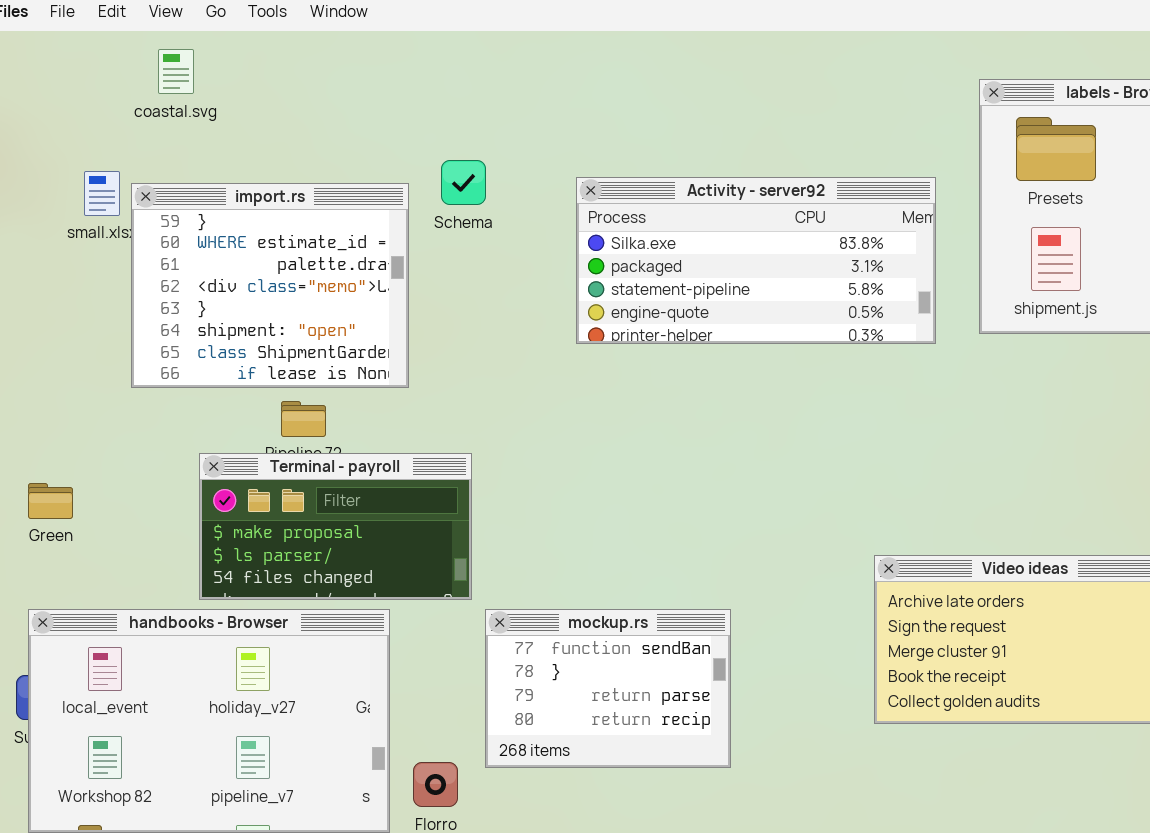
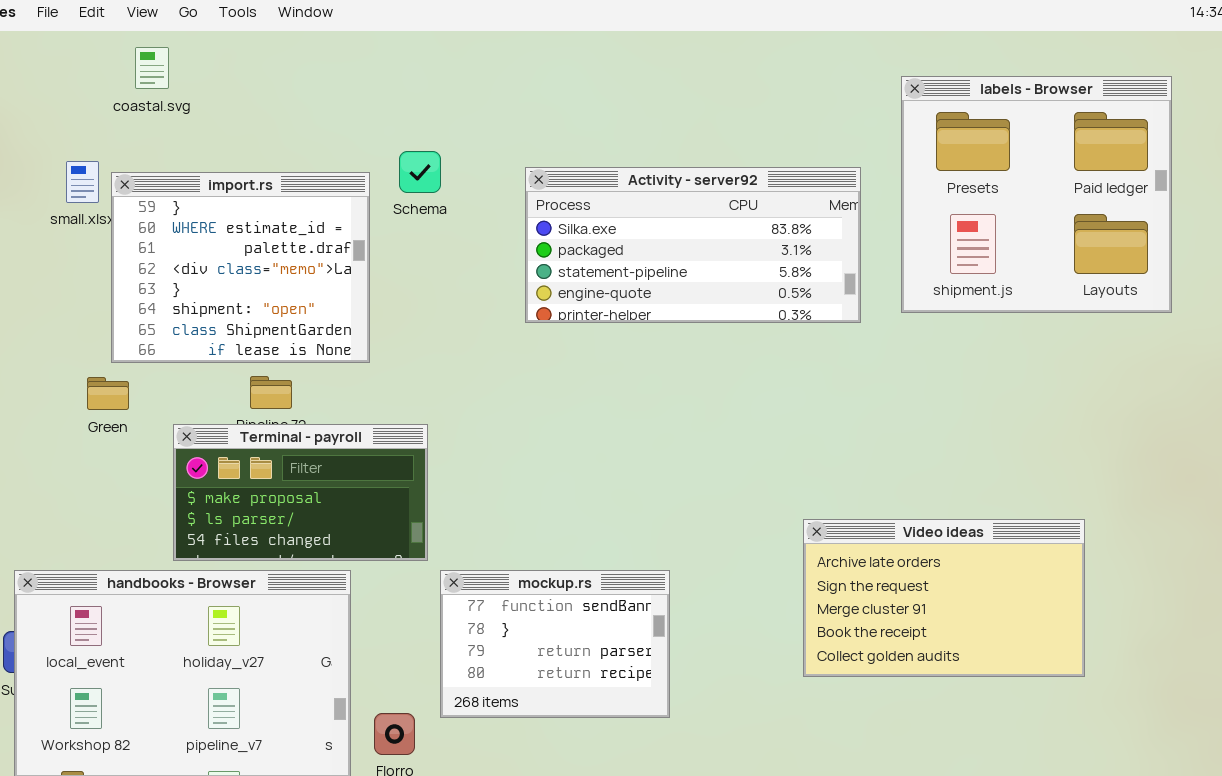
Green: [28,483,73,519] -> [87,377,129,410], moved

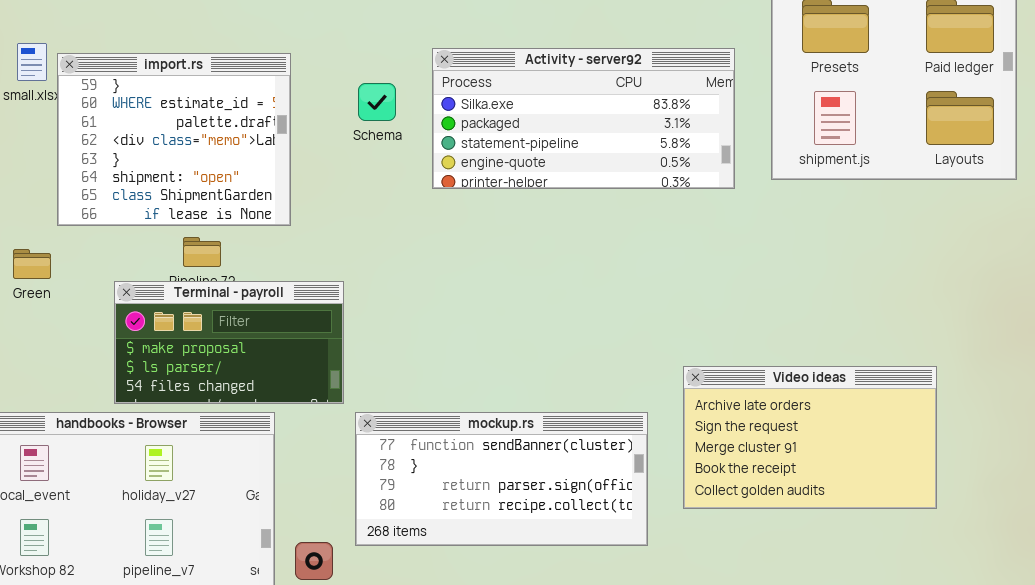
Schema: [399,151,441,193] -> [358,83,396,121], moved
Green: [87,377,129,410] -> [13,249,51,279], moved
mockup.rs: [440,570,670,718] -> [355,412,648,546], resized

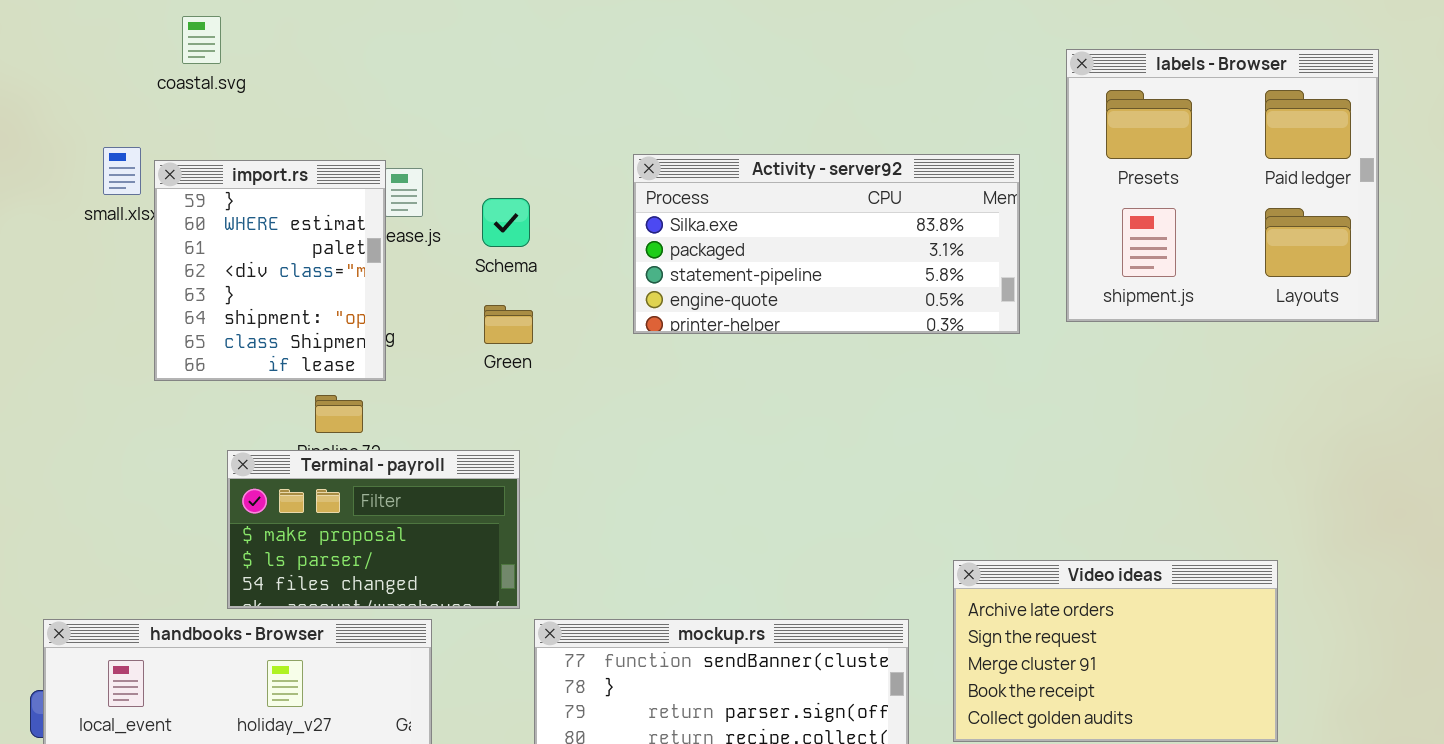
import.rs: [57,53,291,226] -> [154,160,386,381], resized
Schema: [358,83,396,121] -> [482,198,530,247], moved
Green: [13,249,51,279] -> [484,305,533,344], moved

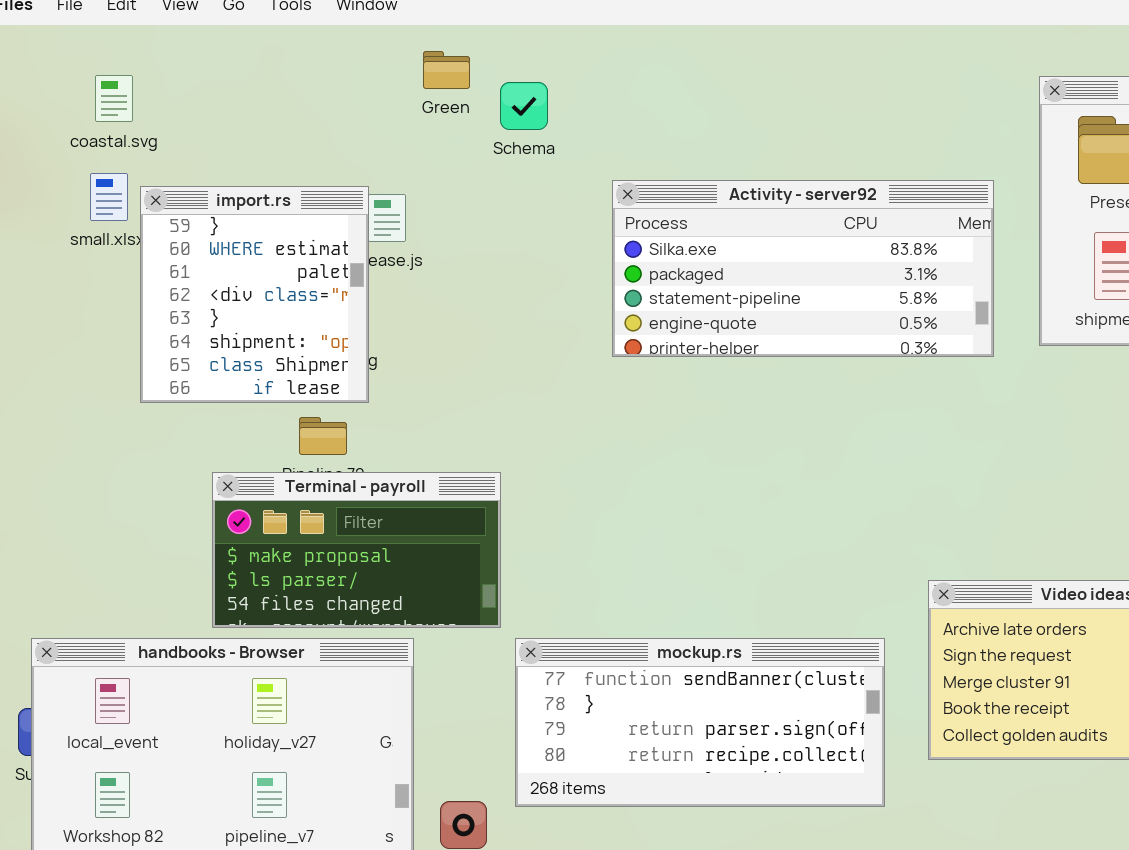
coastal.svg: [182,16,221,64] -> [95,75,133,122], moved
Schema: [482,198,530,247] -> [500,82,548,130], moved
Green: [484,305,533,344] -> [423,51,470,89], moved

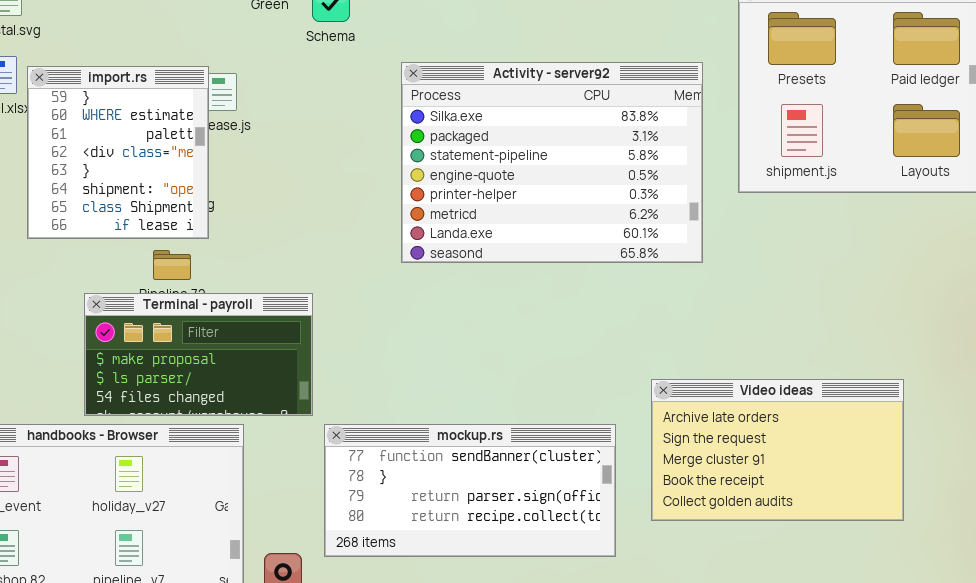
Activity - server92: [612,180,994,357] -> [401,62,703,263], resized

